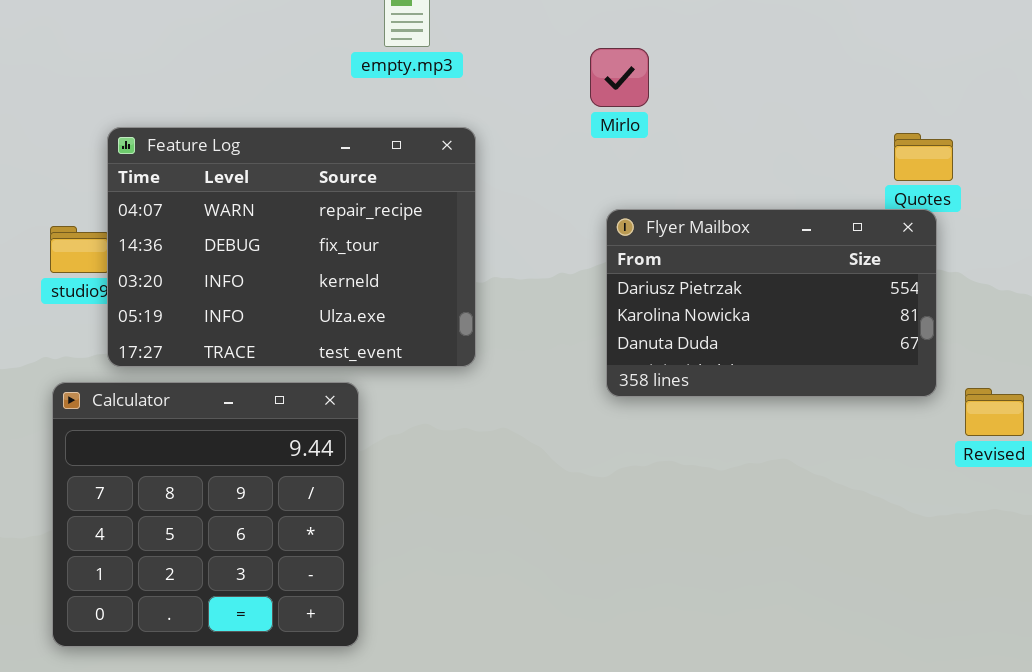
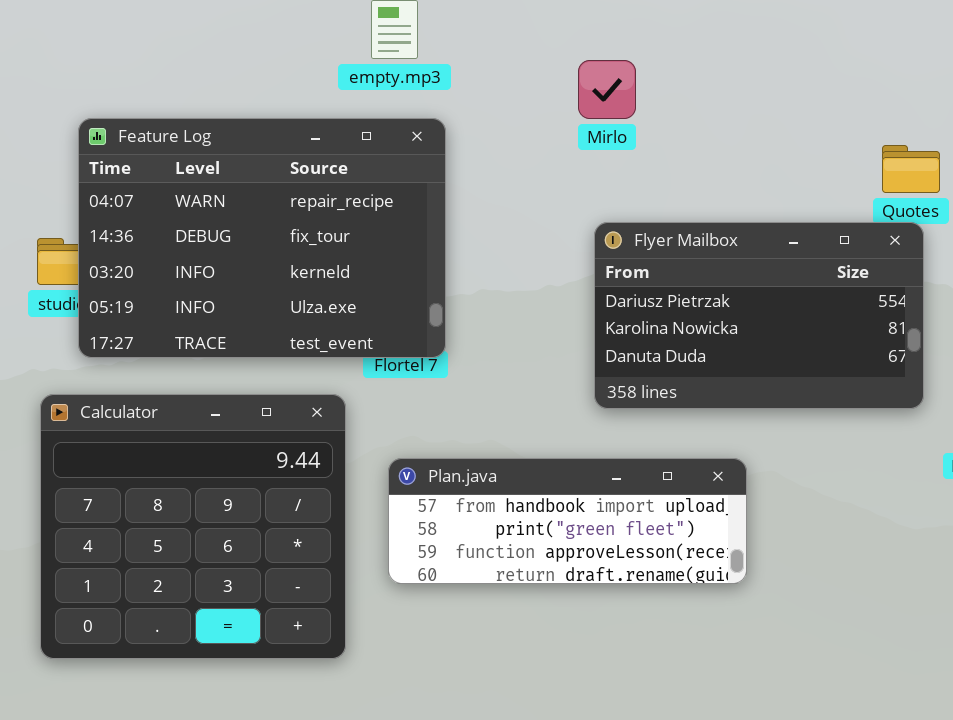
Feature Log: [107,127,476,367] -> [78,118,446,358], moved
Plan.java: none -> [388,458,747,584], opened

